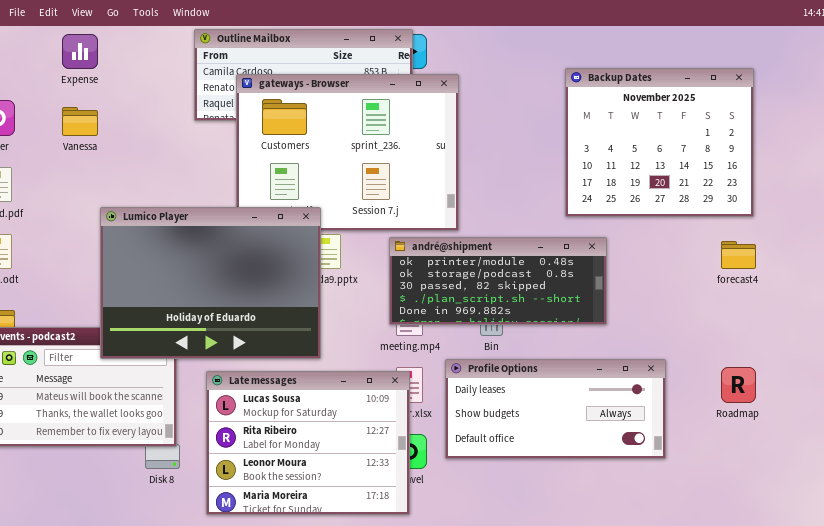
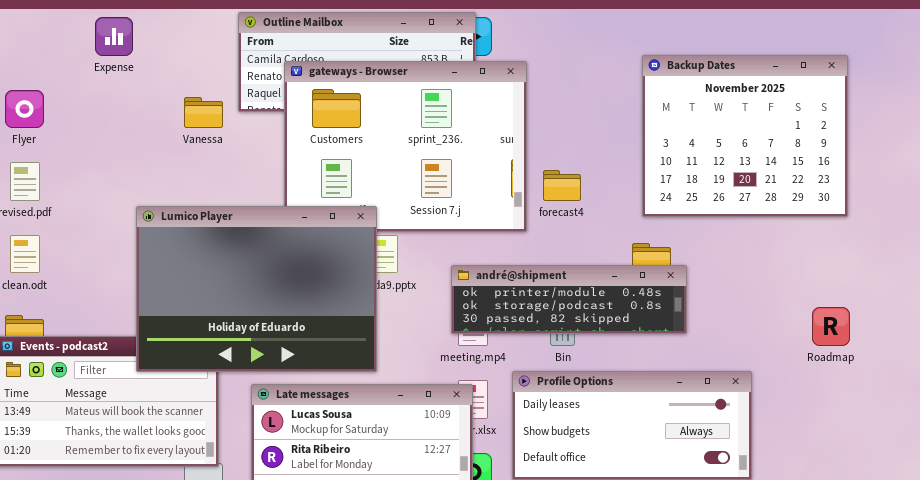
Vanessa: [62,107,98,136] -> [184,97,223,128], moved
andré@shipment: [389,237,607,325] -> [451,265,687,334], resized
forecast4: [721,241,756,269] -> [543,170,581,201], moved
Roadmap: [721,367,756,403] -> [812,307,850,346], moved

